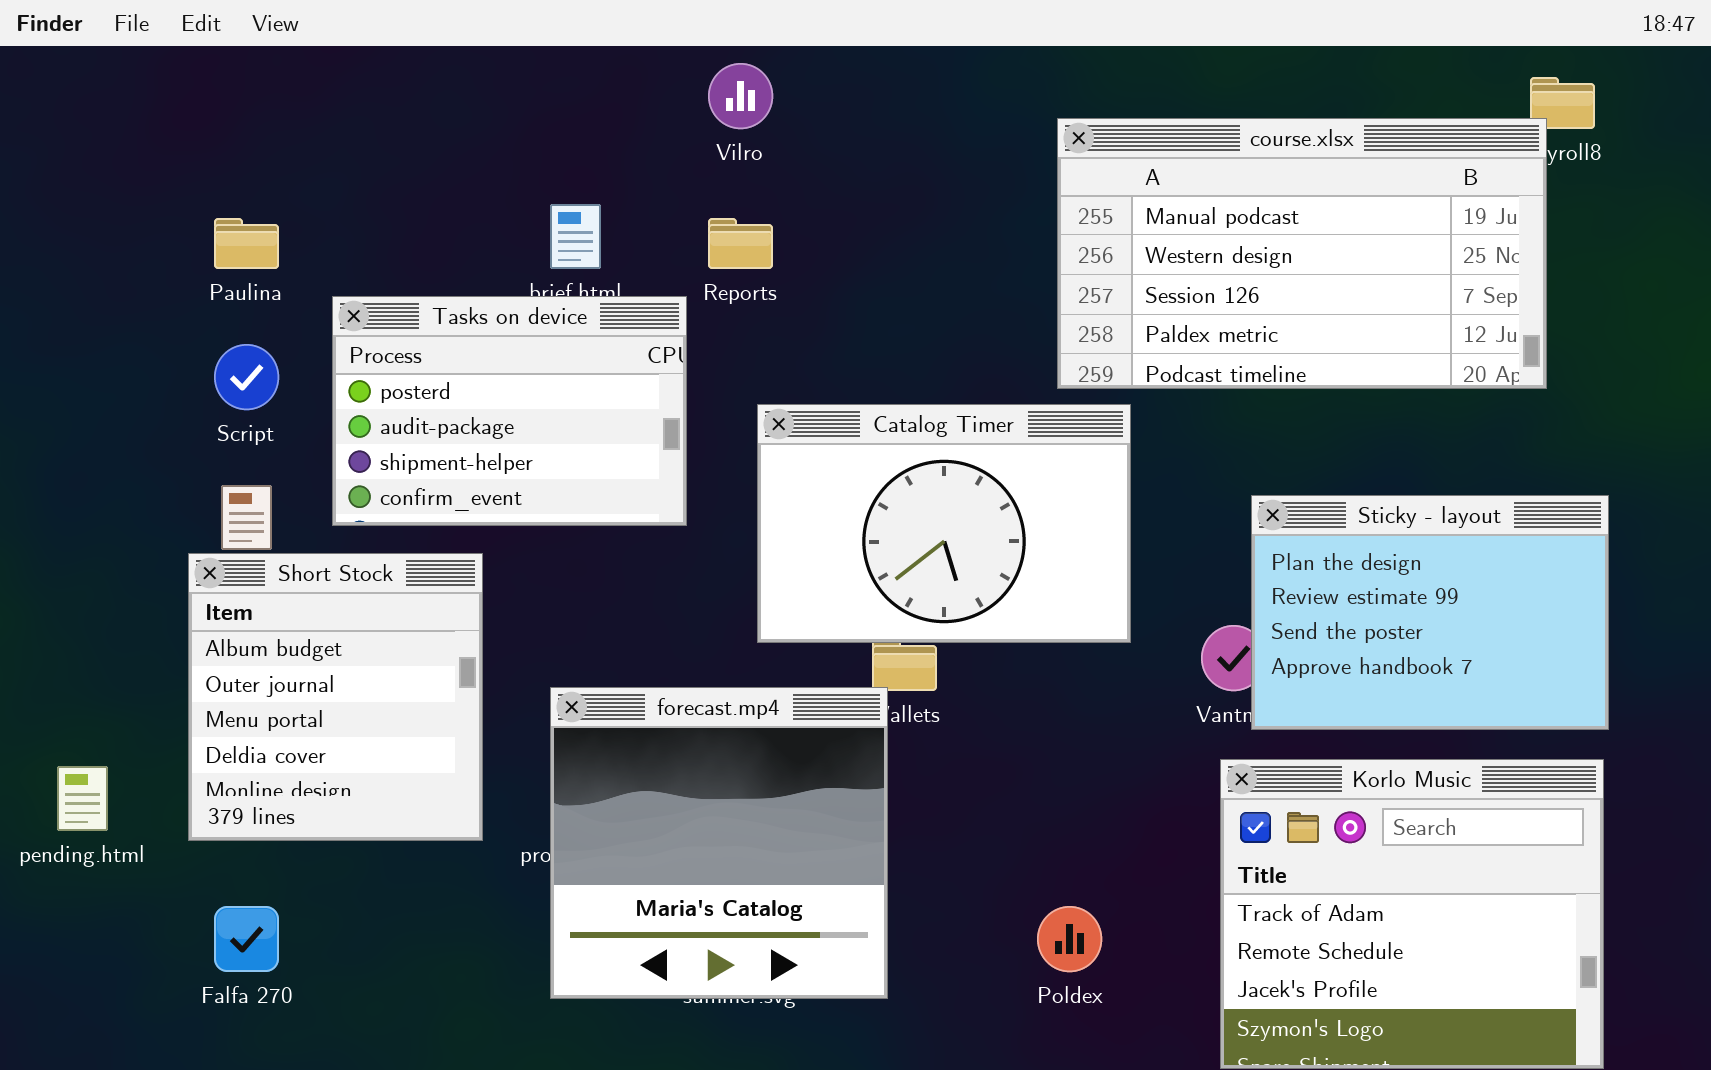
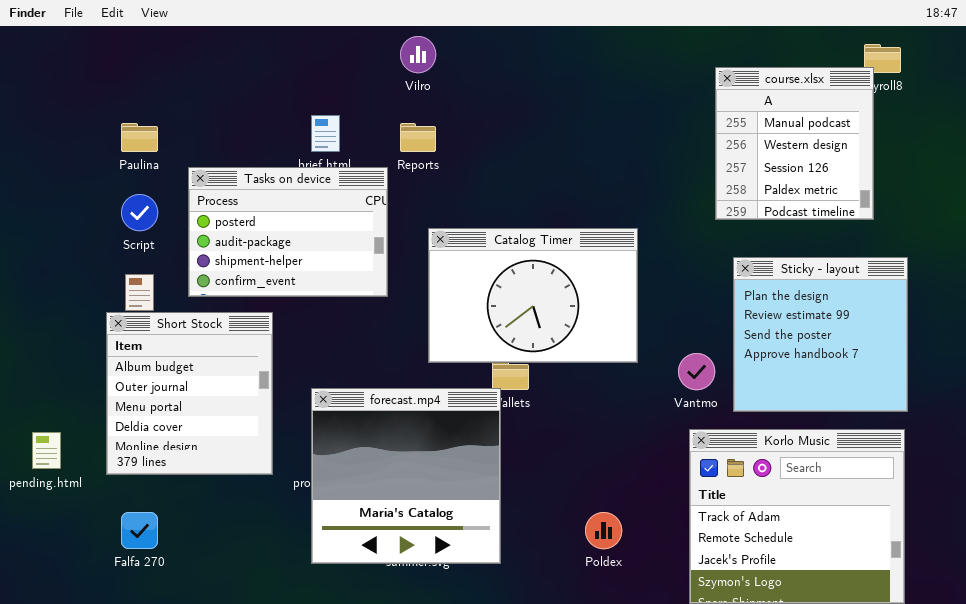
course.xlsx: [1057,118,1547,389] -> [715,67,874,220], resized
Sticky - layout: [1251,495,1609,730] -> [733,257,908,412], resized

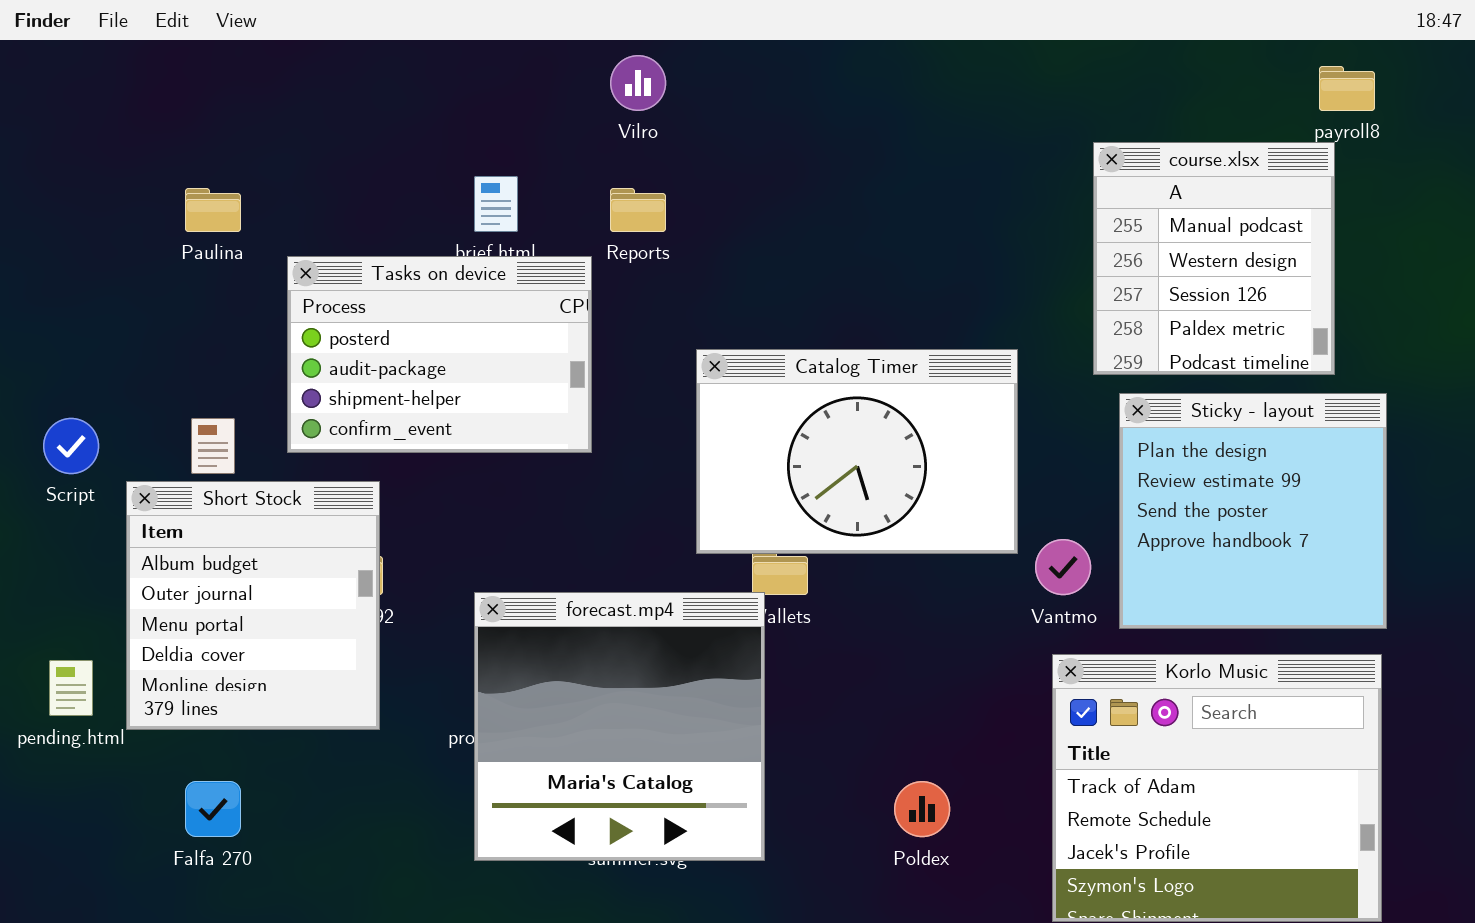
course.xlsx: [715,67,874,220] -> [1093,142,1335,375], moved
Script: [121,194,158,231] -> [43,418,99,474], moved
Catalog Timer: [428,228,638,363] -> [696,349,1018,554], moved
Short Stock: [106,312,273,475] -> [126,481,380,730], moved

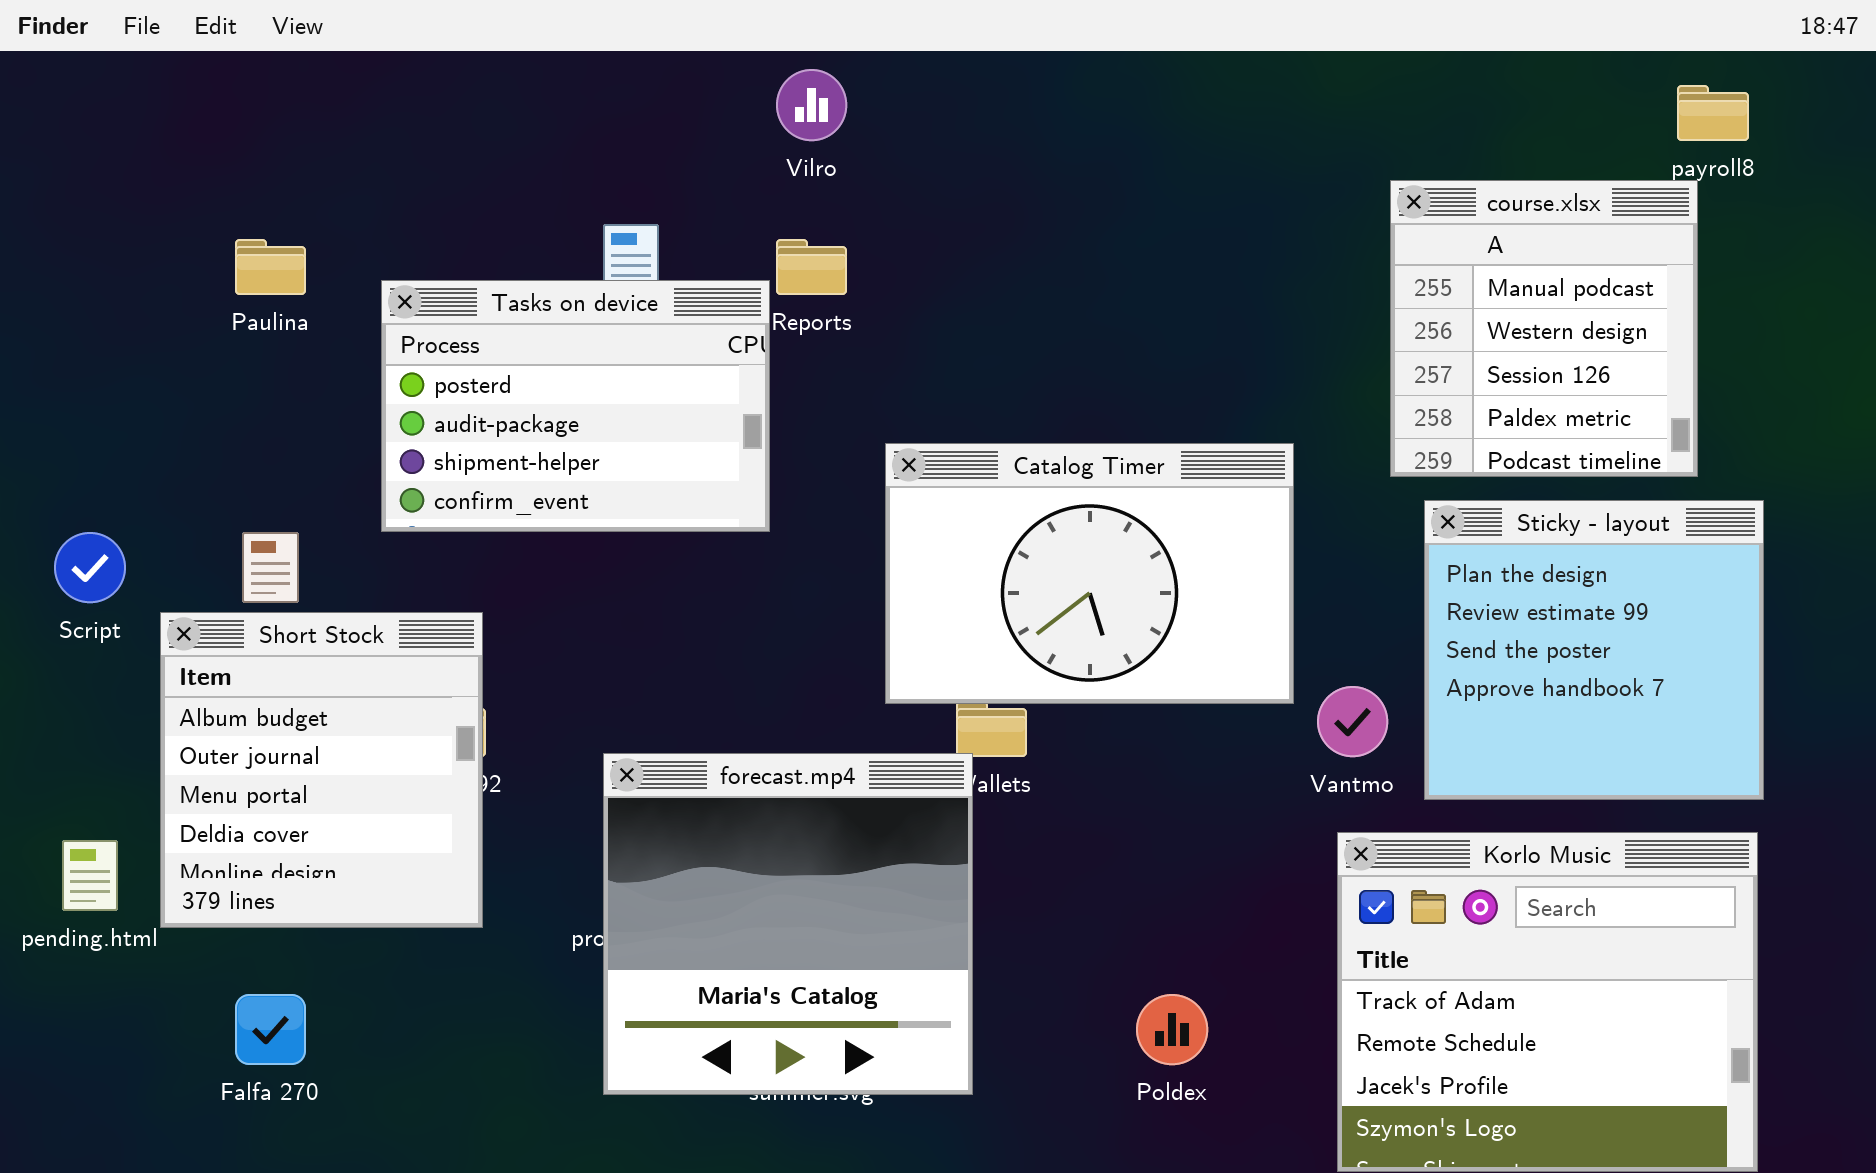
Tasks on device: [287,256,592,453] -> [381,280,770,532], moved

